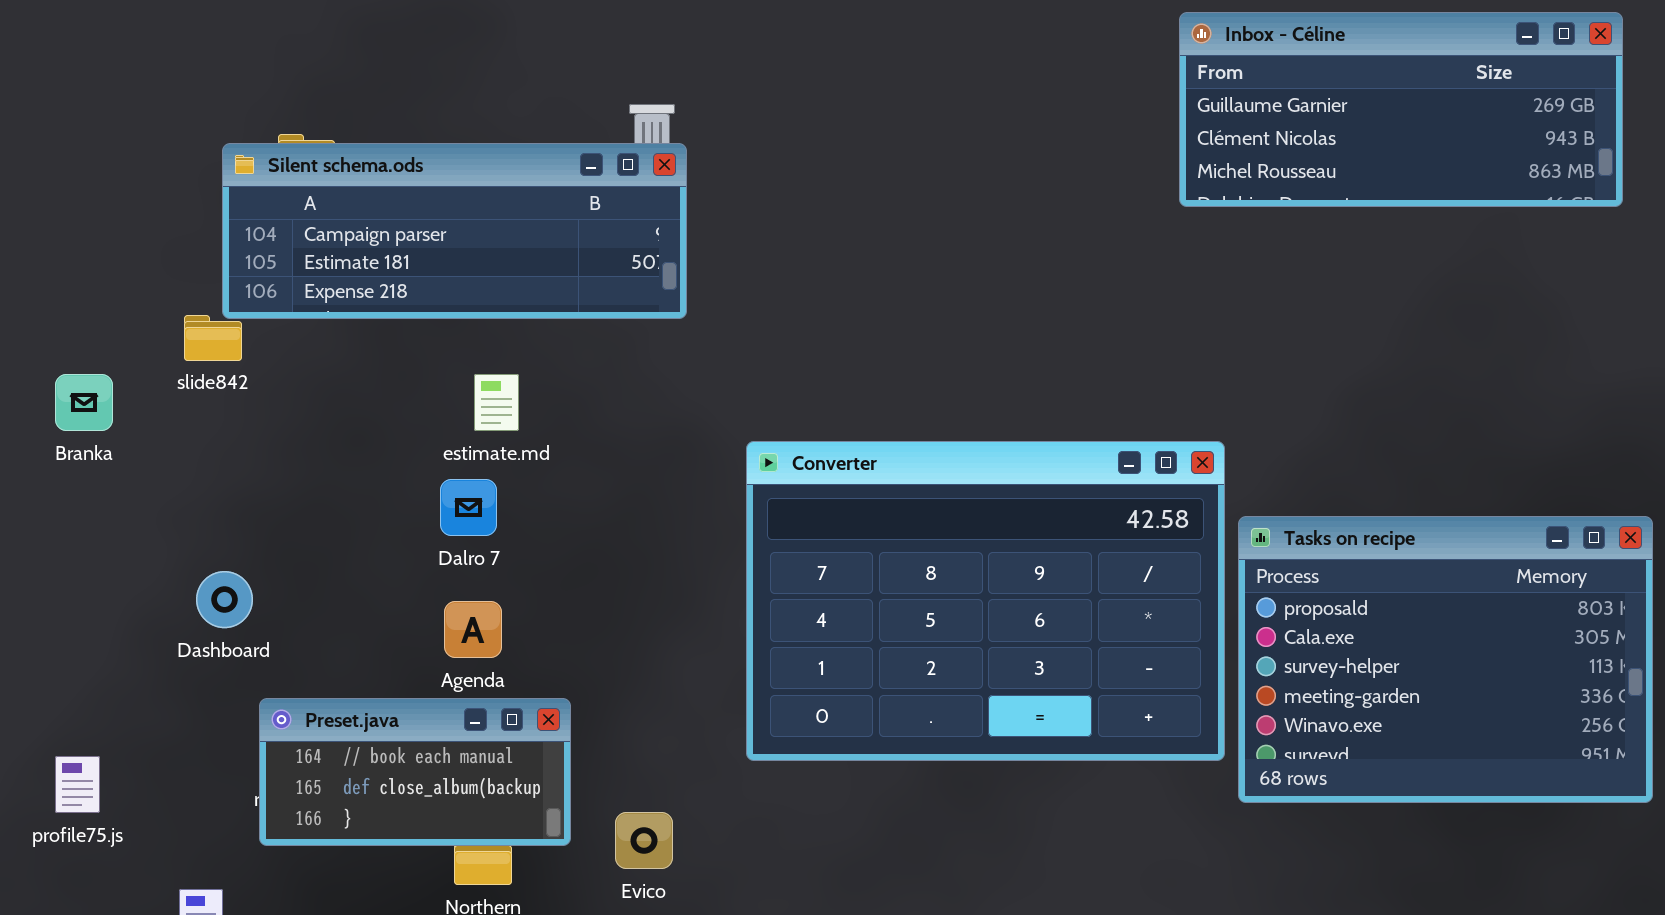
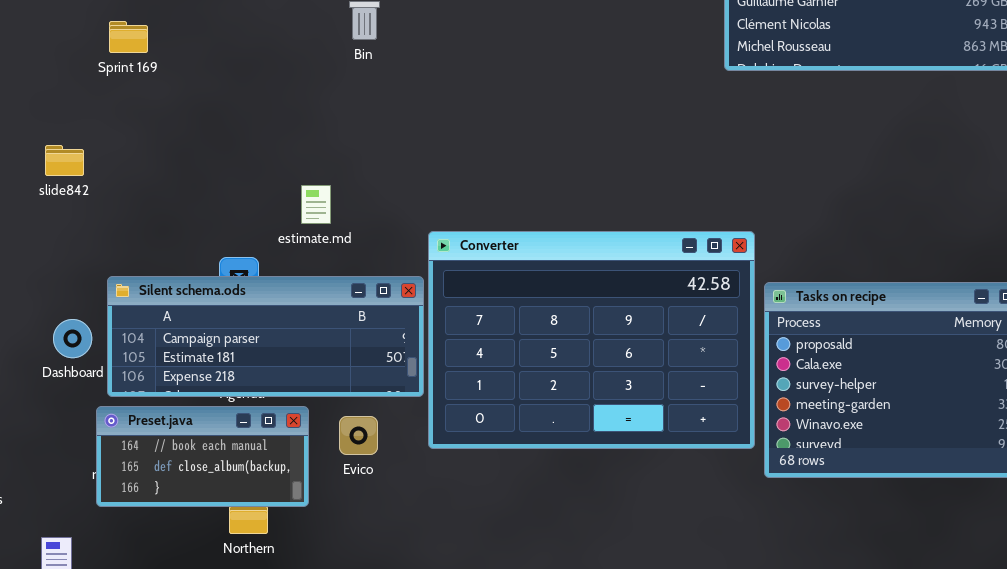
Silent schema.ods: [222,143,687,319] -> [107,276,424,397], moved
estimate.md: [474,374,519,431] -> [301,185,331,224], moved
Evico: [615,812,673,869] -> [339,416,378,455], moved

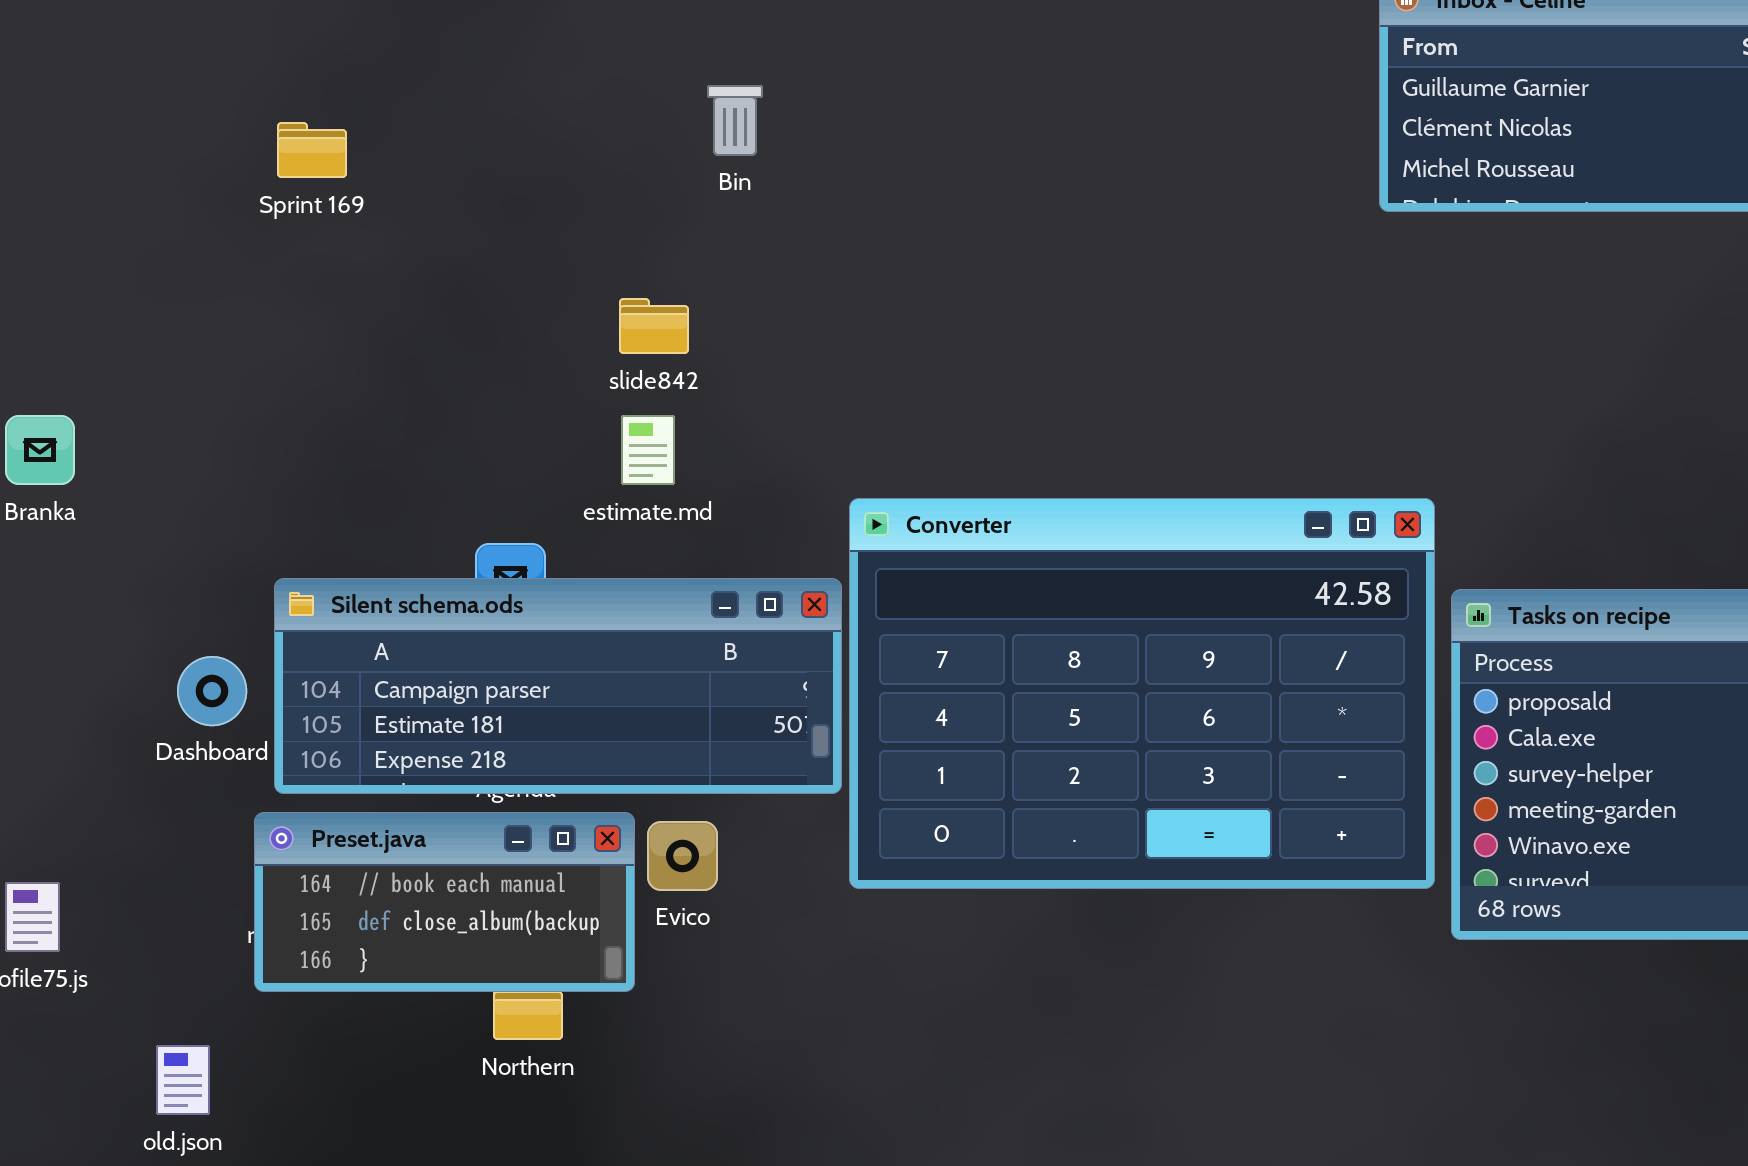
slide842: [45,145,84,176] -> [619,298,689,354], moved
Evico: [339,416,378,455] -> [647,821,718,891], moved

